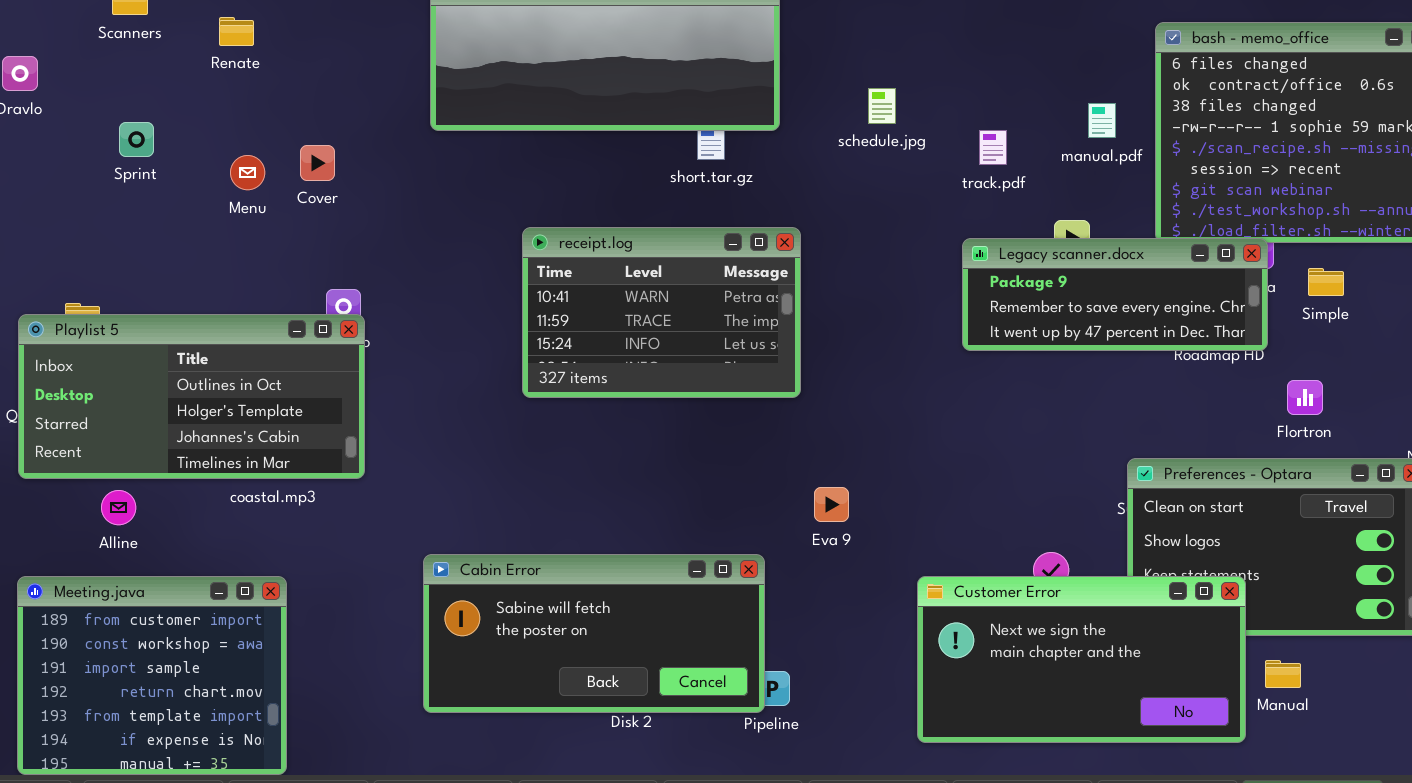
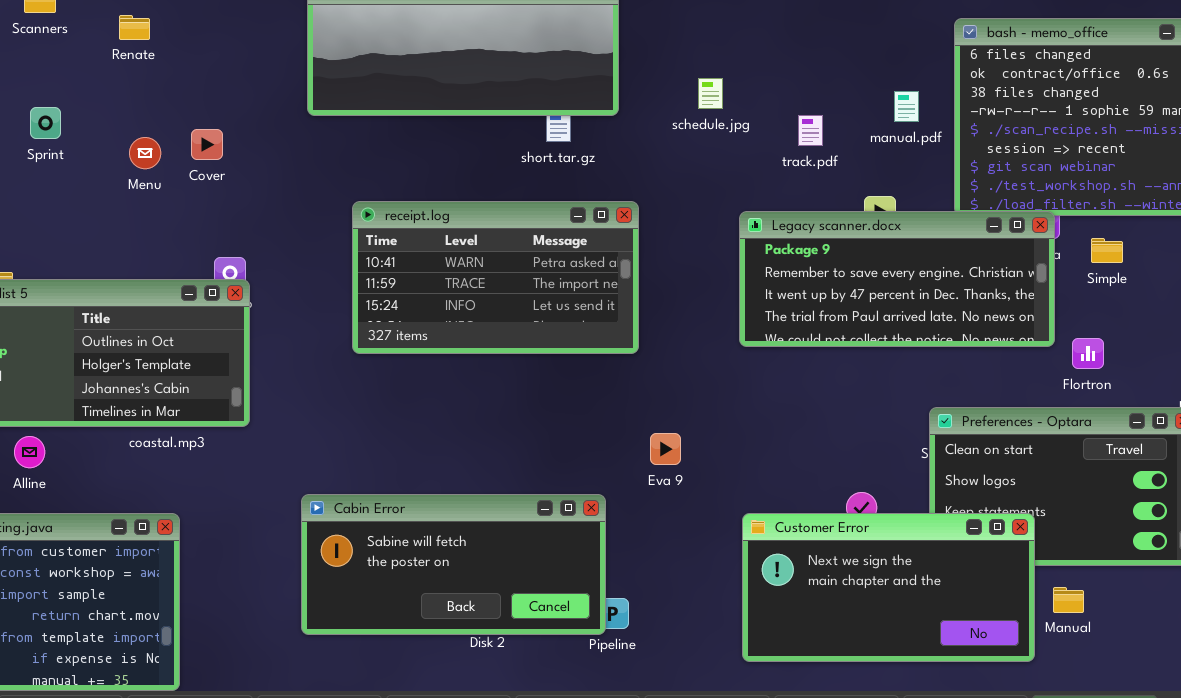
receipt.log: [522,227,801,398] -> [352,201,639,354], resized
Legacy scanner.docx: [962,238,1268,351] -> [739,211,1055,347], resized

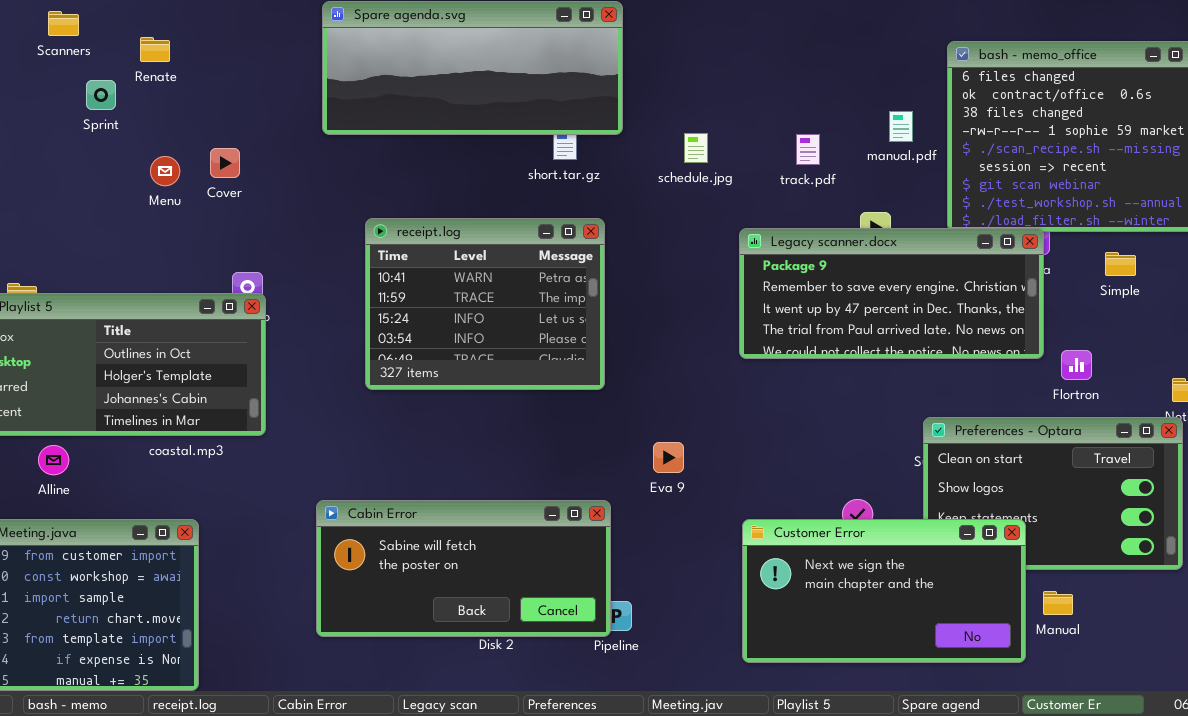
schedule.jpg: [698,78,723,109] -> [684,133,708,163], moved
Sprint: [30,107,61,139] -> [86,80,116,110], moved
receipt.log: [352,201,639,354] -> [365,218,605,390], resized
Simple: [1091,238,1123,263] -> [1105,252,1136,276], moved

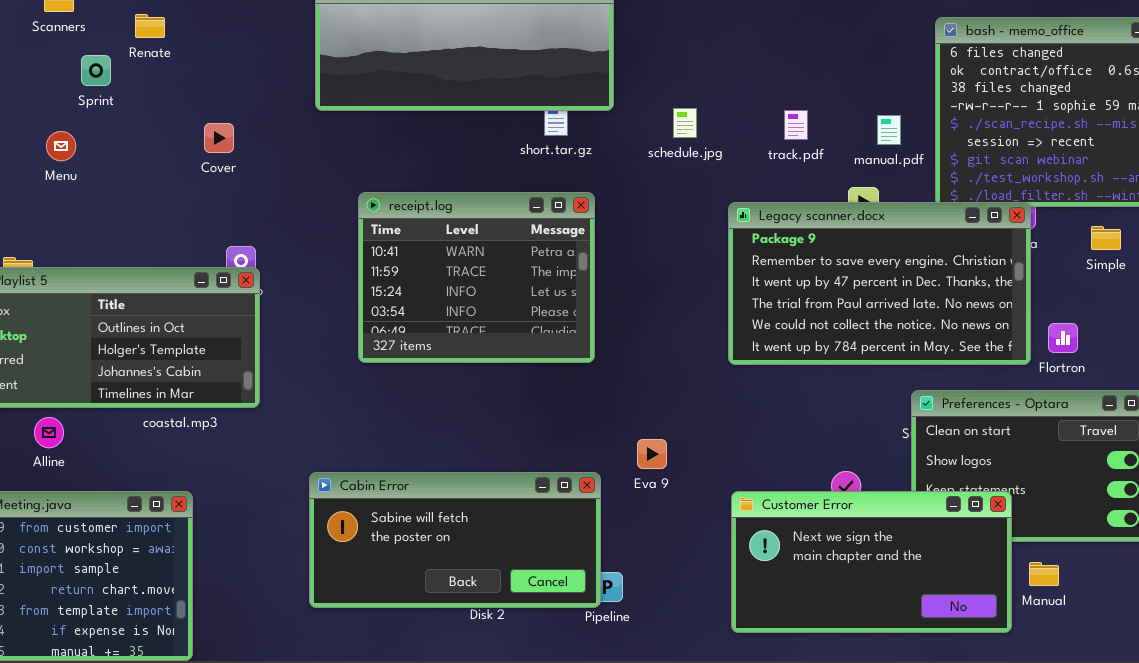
manual.pdf: [889,111,913,142] -> [877,115,901,145], moved
Menu: [150,156,180,186] -> [46,131,76,161], moved
Legacy scanner.docx: [739,228,1044,359] -> [728,202,1031,365], resized
Eva 9: [653,442,684,473] -> [637,439,667,469], moved

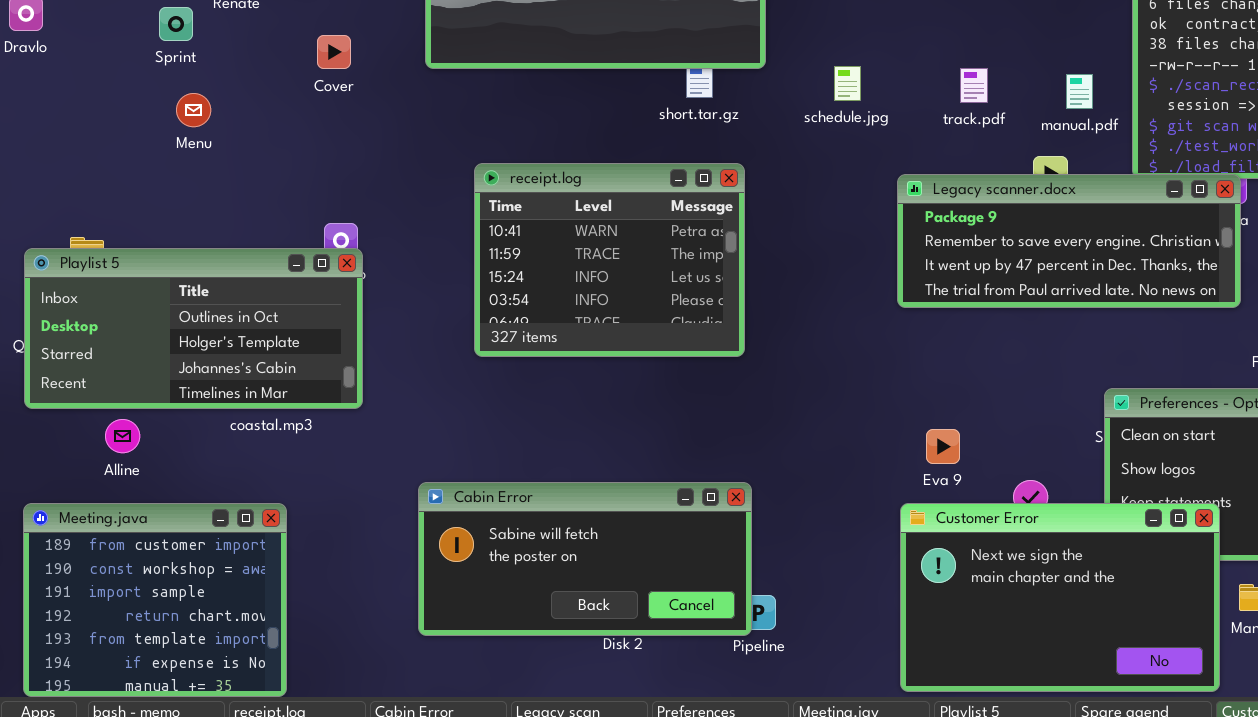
Cover: [204,123,234,153] -> [317,35,351,69], moved
Menu: [46,131,76,161] -> [176,93,211,127], moved
Legacy scanner.docx: [728,202,1031,365] -> [897,174,1241,308], resized
Eva 9: [637,439,667,469] -> [926,429,960,464], moved
Customer Error: [731,491,1012,633] -> [900,503,1220,692], resized

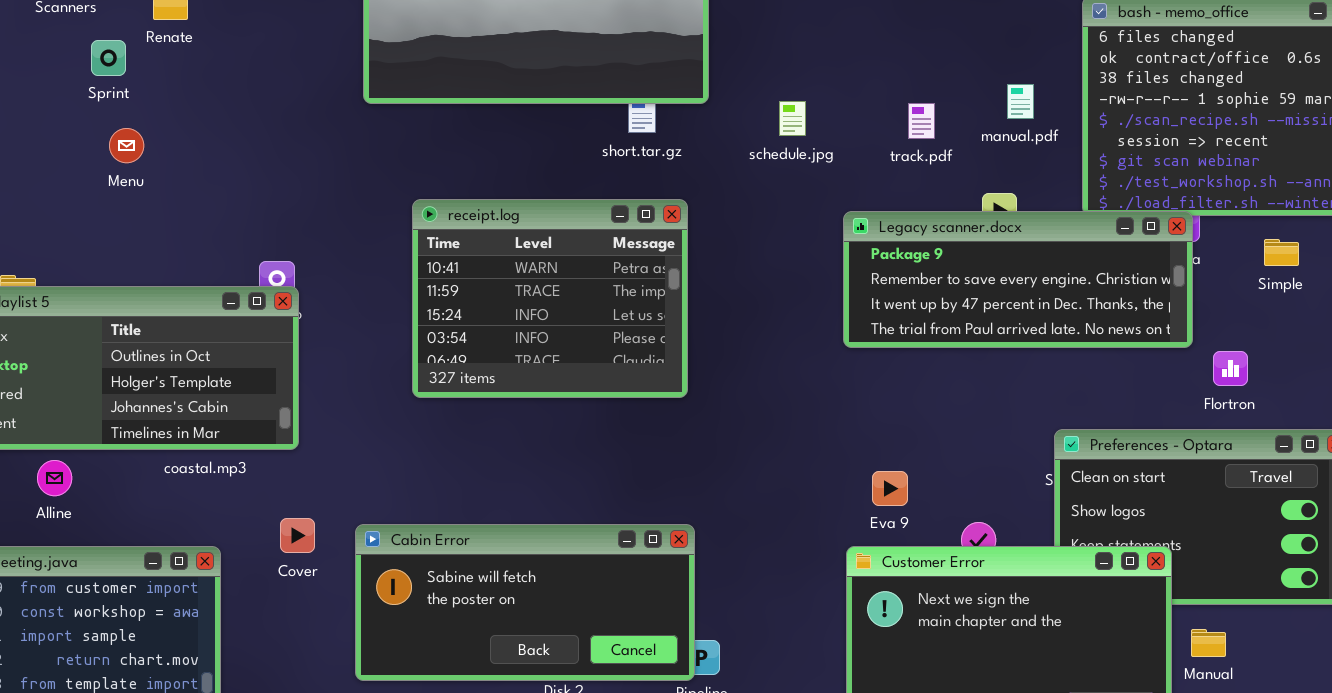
Cover: [317,35,351,69] -> [280,518,315,553], moved
manual.pdf: [1066,74,1093,109] -> [1007,84,1034,119], moved

